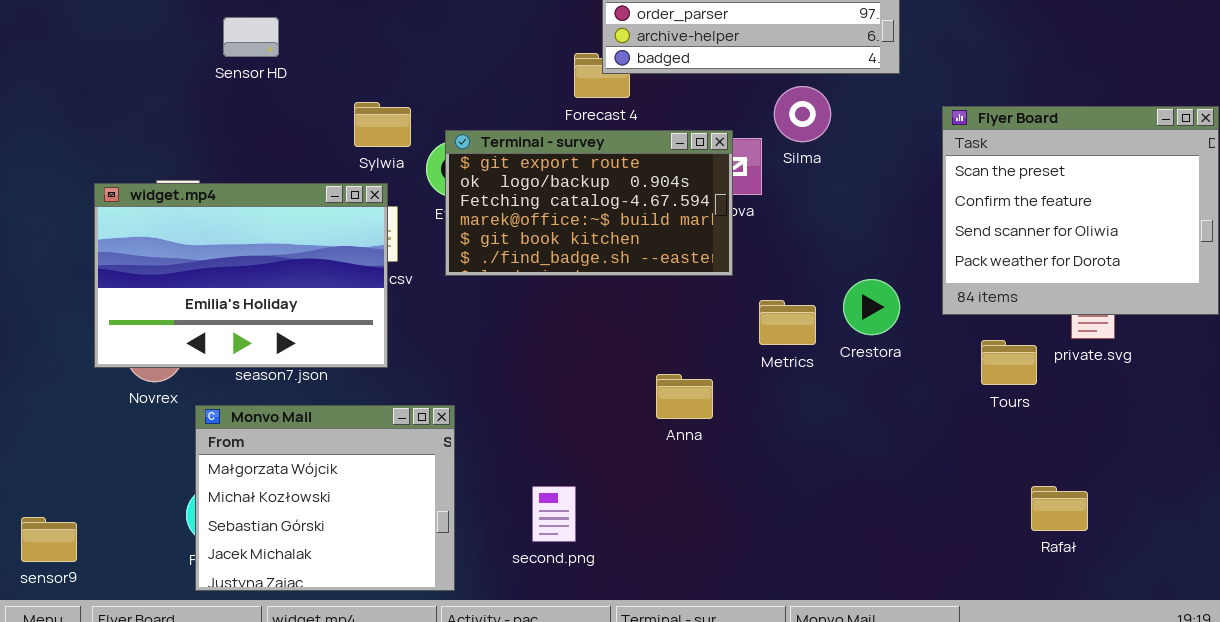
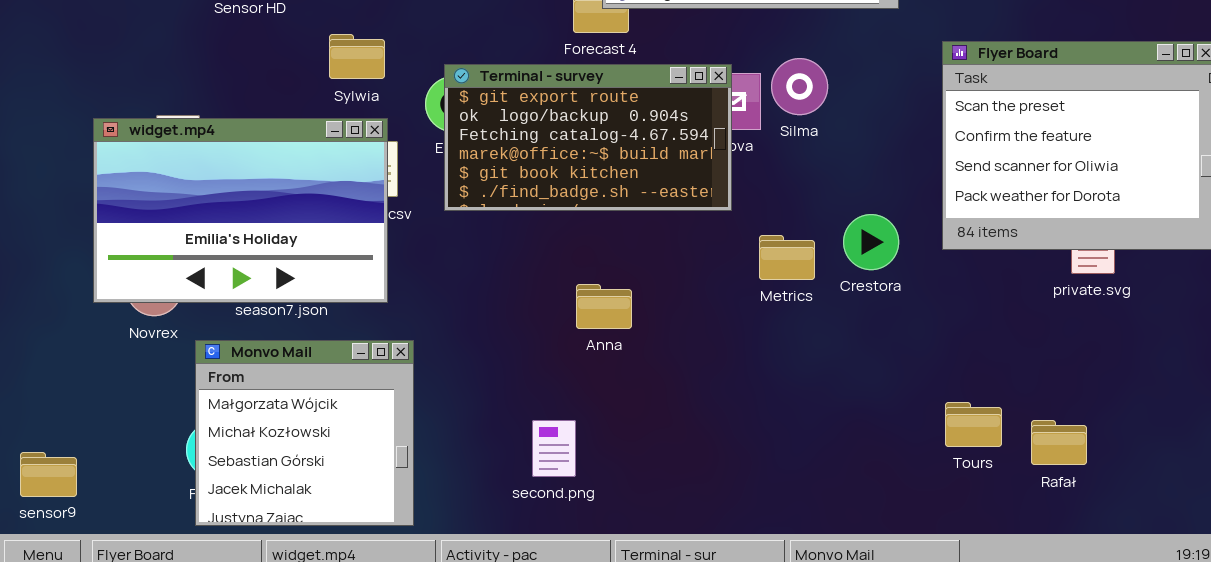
Silma: [774,86,831,142] -> [771,58,828,115], moved
Sylwia: [354,102,411,147] -> [329,34,385,79], moved
Tours: [981,340,1037,385] -> [945,402,1002,447], moved
Anna: [656,374,713,419] -> [576,284,632,329], moved
Monvo Mail: [195,405,455,591] -> [195,340,414,526], resized

